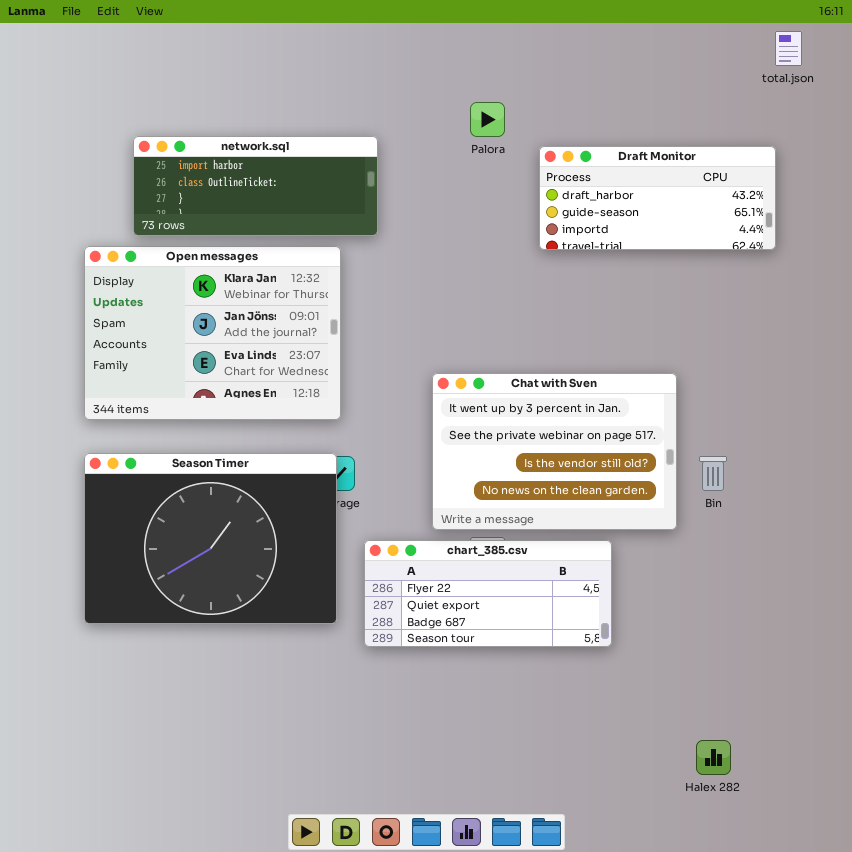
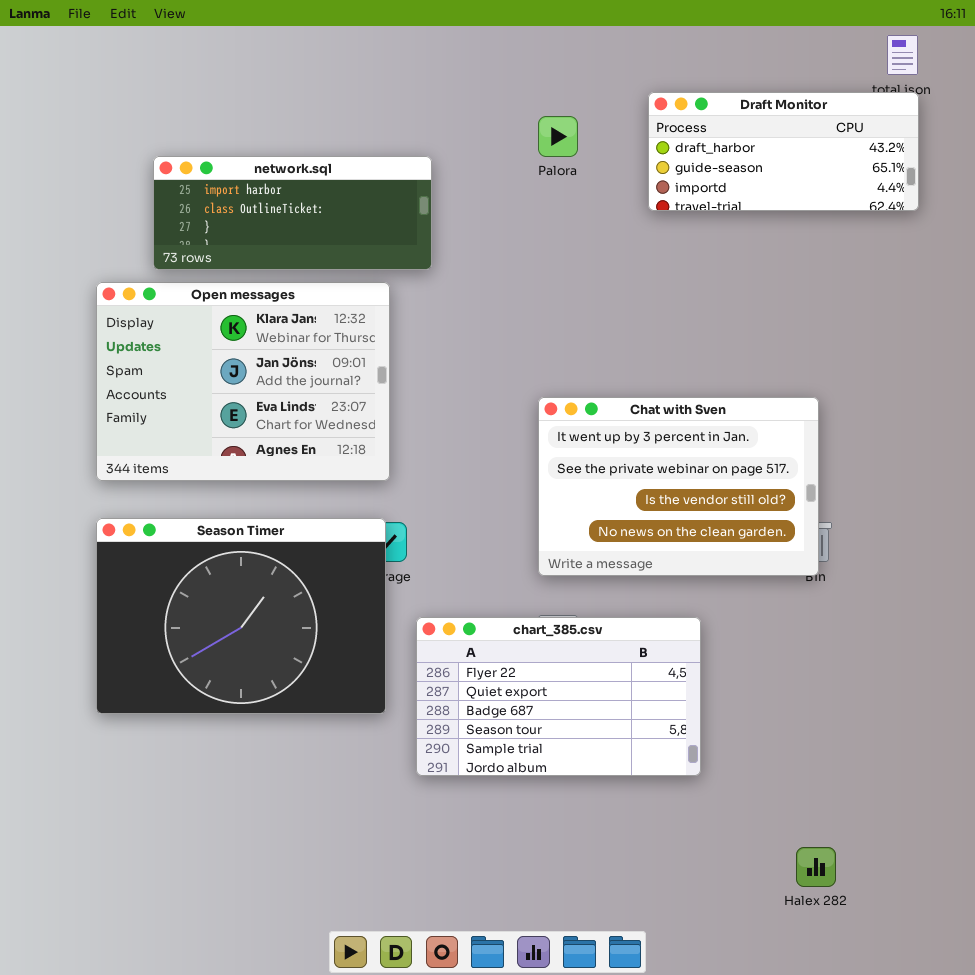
Draft Monitor: [539,146,776,250] -> [648,92,919,211], moved
Chat with Sven: [432,373,677,530] -> [538,397,819,576], moved
chart_385.csv: [364,540,612,647] -> [416,617,701,776], resized

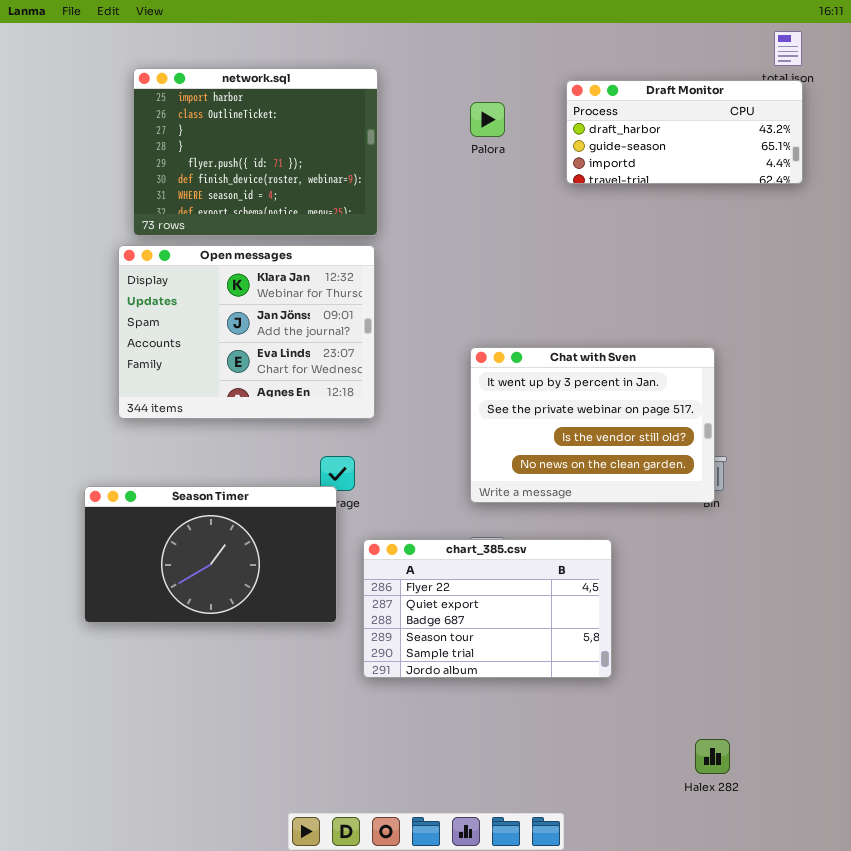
network.sql: [153,156,432,270] -> [133,68,378,236], resized
Open messages: [96,282,390,481] -> [118,245,375,419], moved
Season Timer: [96,518,386,714] -> [84,486,337,623], resized

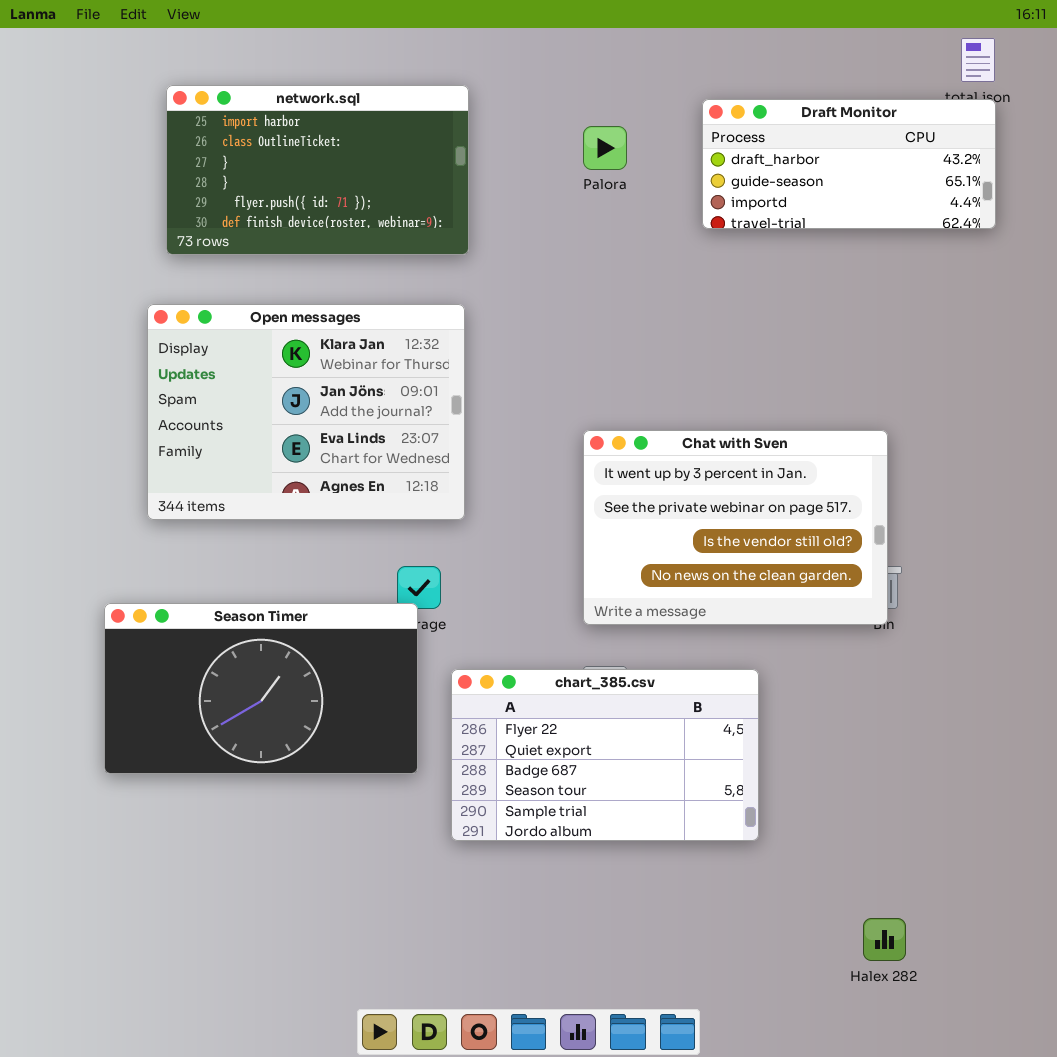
network.sql: [133,68,378,236] -> [166,85,469,255], resized

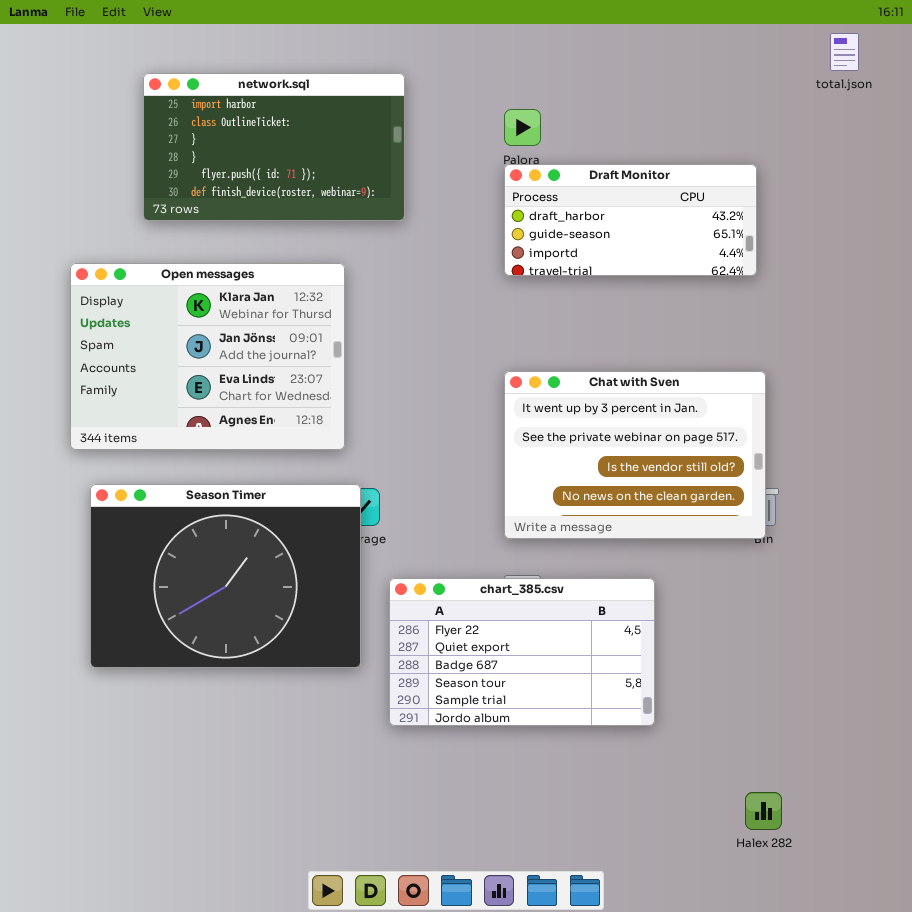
Draft Monitor: [702,99,996,229] -> [504,164,757,276], moved
Open messages: [147,304,465,520] -> [70,263,345,450], moved
Season Timer: [104,603,418,774] -> [90,484,361,668], resized

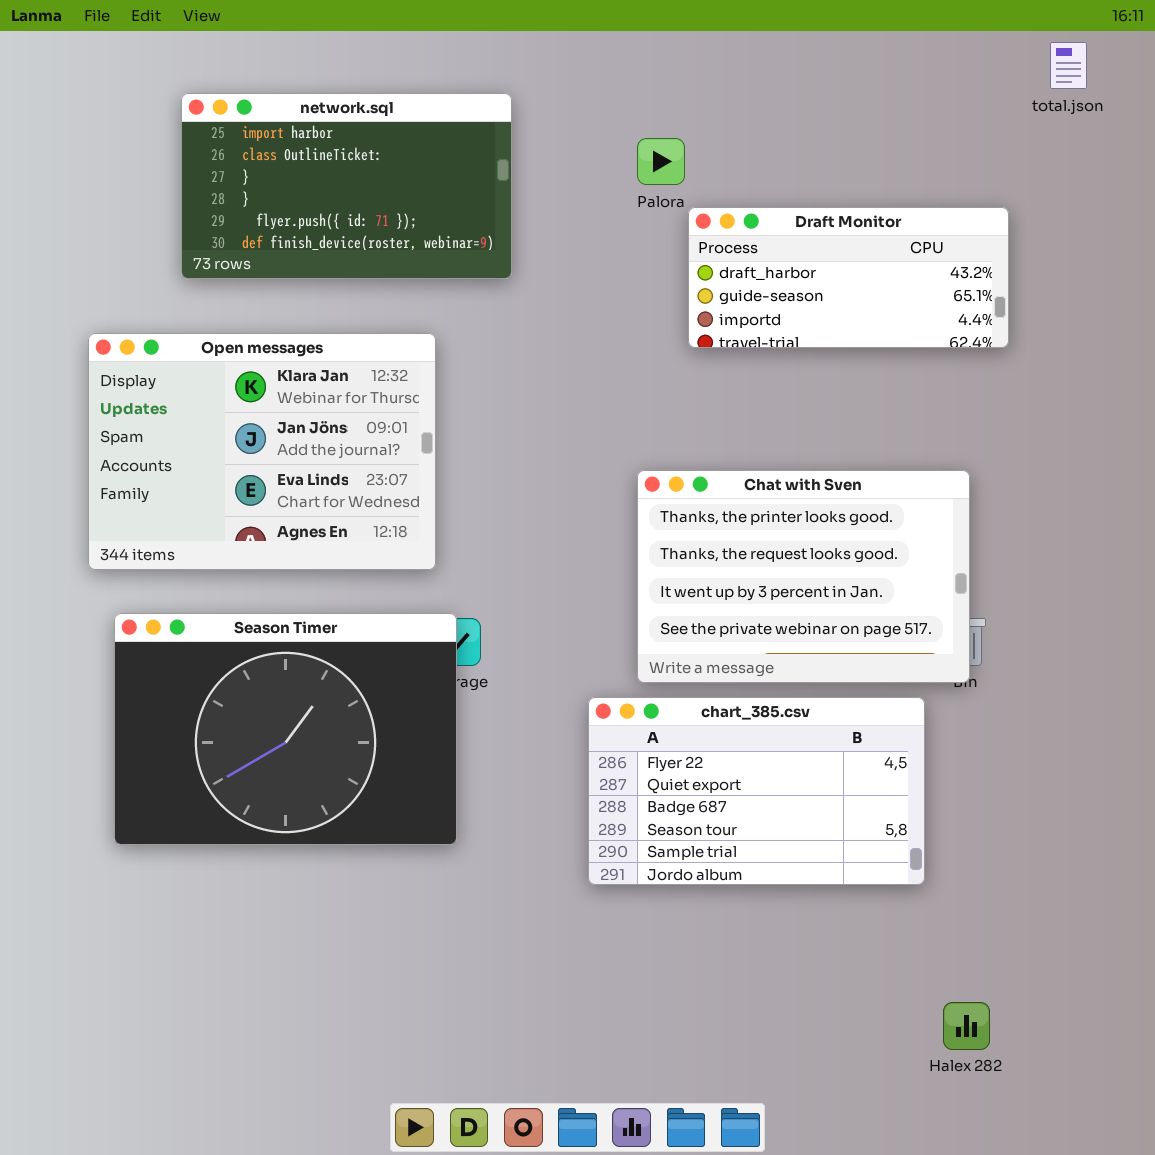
Draft Monitor: [504,164,757,276] -> [688,207,1009,348], moved
Chat with Sven: [504,371,766,539] -> [637,470,970,683], scrolled up 2 rows
chart_385.csv: [389,578,655,726] -> [588,697,925,885], moved

